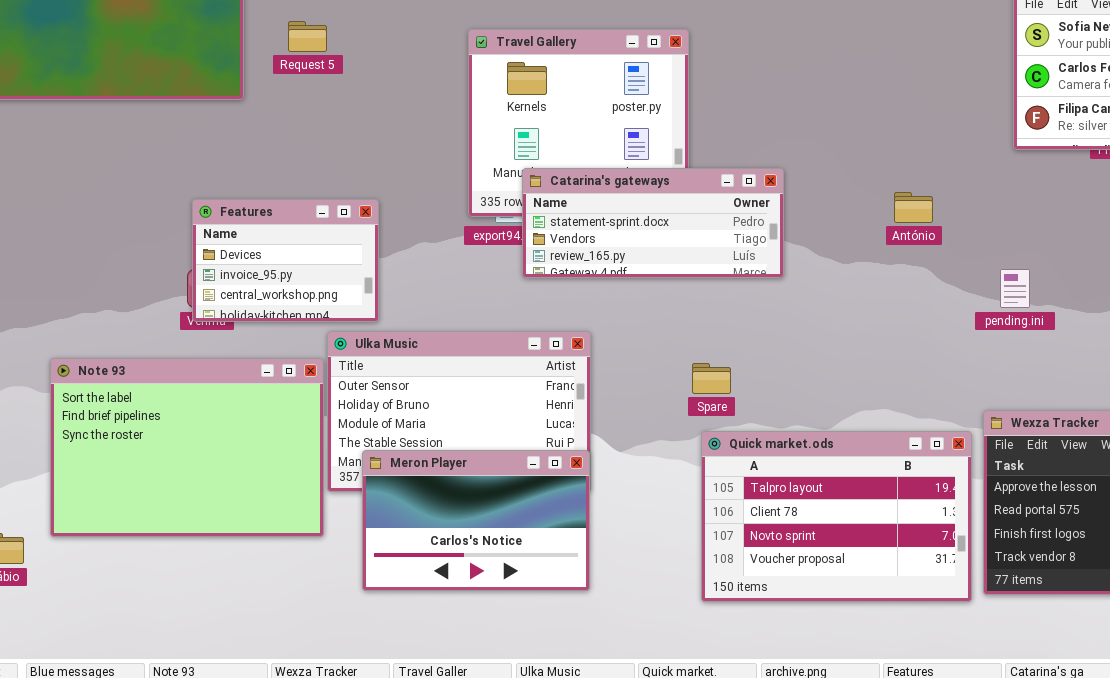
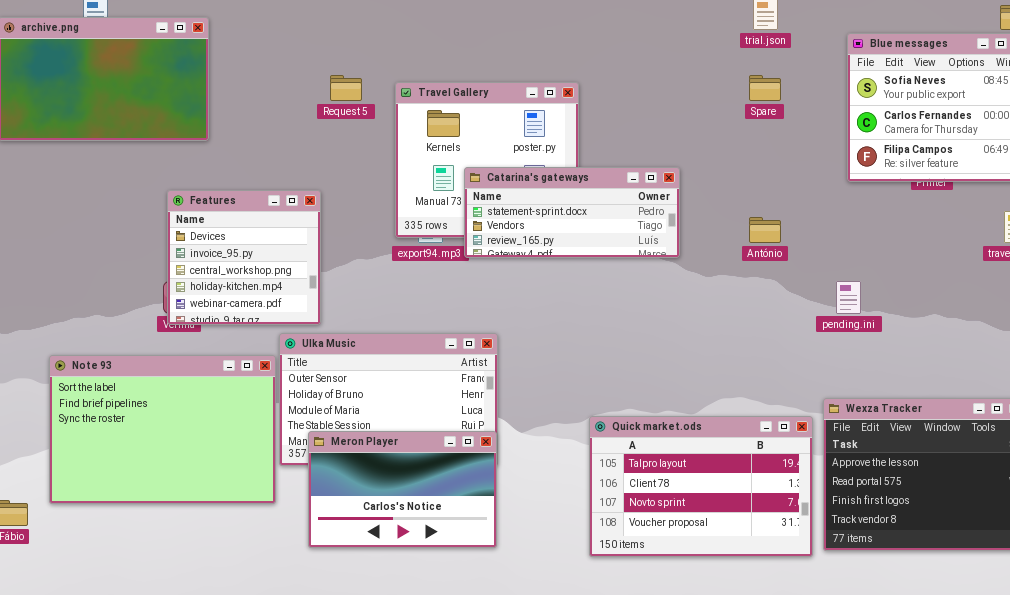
Request 5: [288,21,327,52] -> [330,75,362,101], moved
Catarina's gateways: [522,168,784,278] -> [464,167,680,258], moved
Features: [192,199,379,322] -> [167,190,321,325], resized
Spare: [692,363,731,394] -> [749,75,781,101], moved

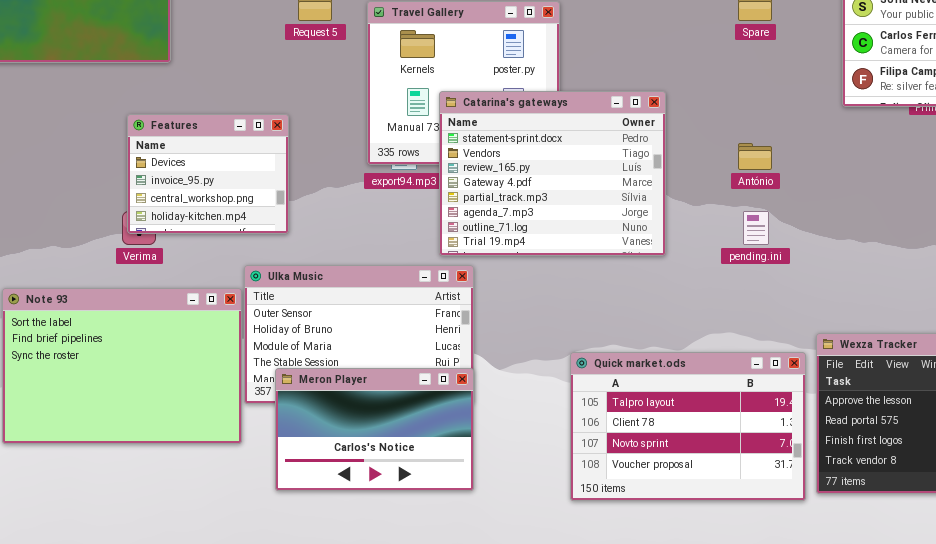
Catarina's gateways: [464,167,680,258] -> [439,91,666,256], resized
Features: [167,190,321,325] -> [127,114,289,234], resized
pending.ini: [836,281,861,314] -> [743,211,769,245], moved

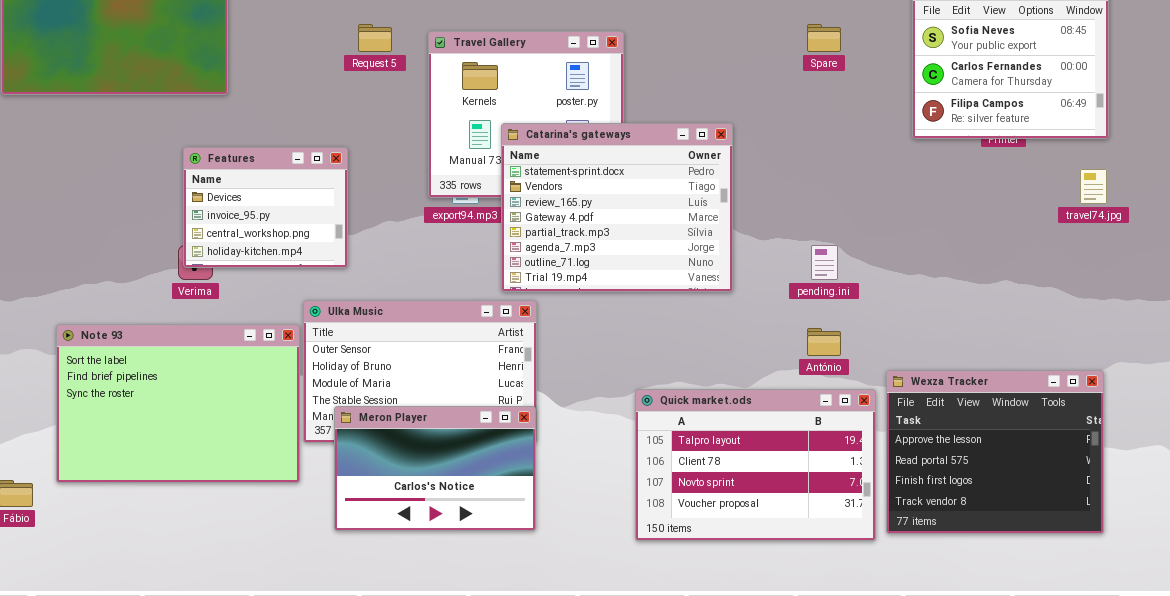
António: [738,143,772,170] -> [807,328,841,356], moved

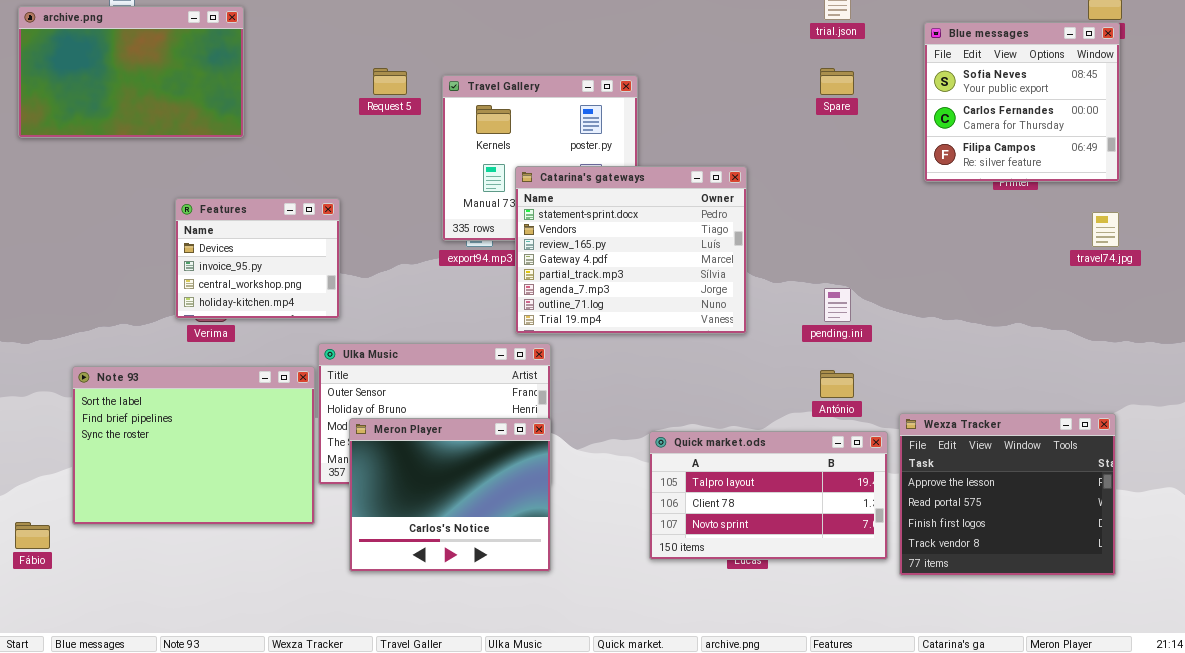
Features: [183,147,348,268] -> [175,198,340,319], moved
Quick market.ods: [635,389,876,541] -> [649,431,888,560], resized
Meron Player: [334,406,536,531] -> [349,418,551,572], resized

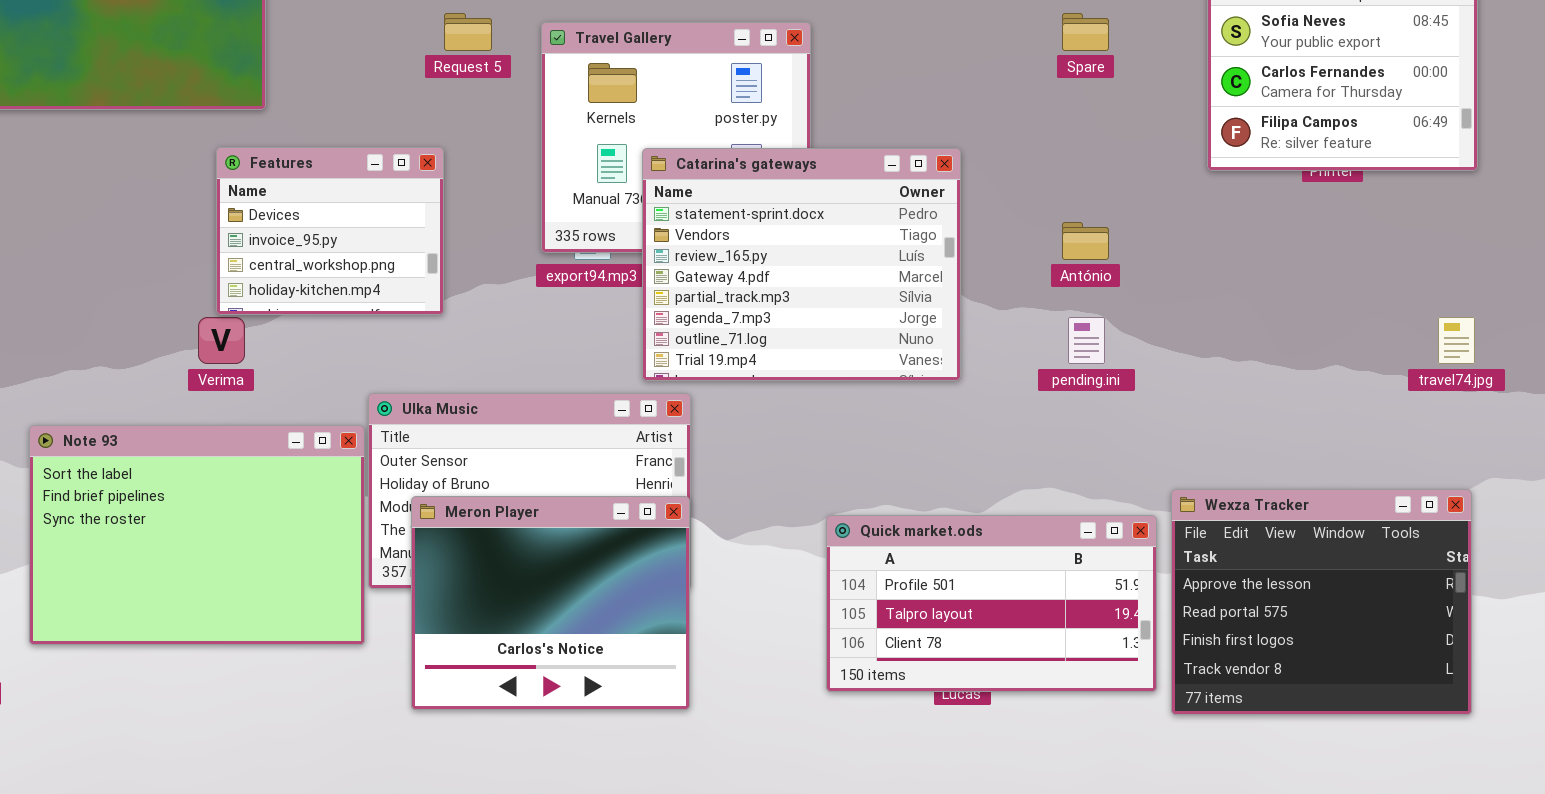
Features: [175,198,340,319] -> [216,147,444,315], moved
travel74.jpg: [1092,212,1119,247] -> [1438,317,1475,364], moved
António: [820,370,854,398] -> [1062,222,1109,260], moved
Quick market.ods: [649,431,888,560] -> [826,515,1157,692], scrolled up 1 row

